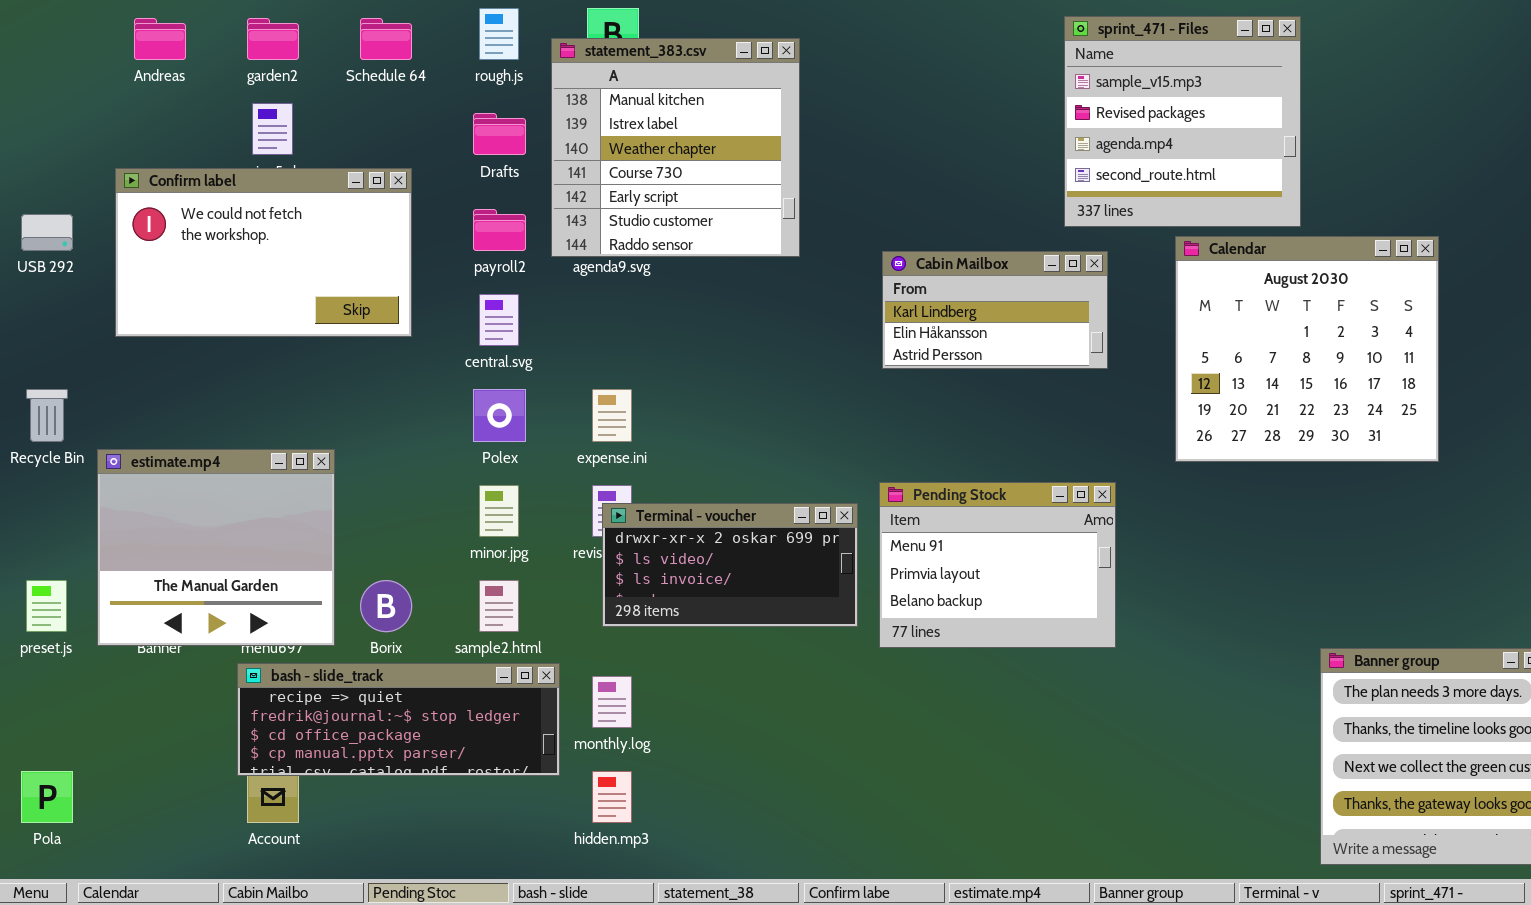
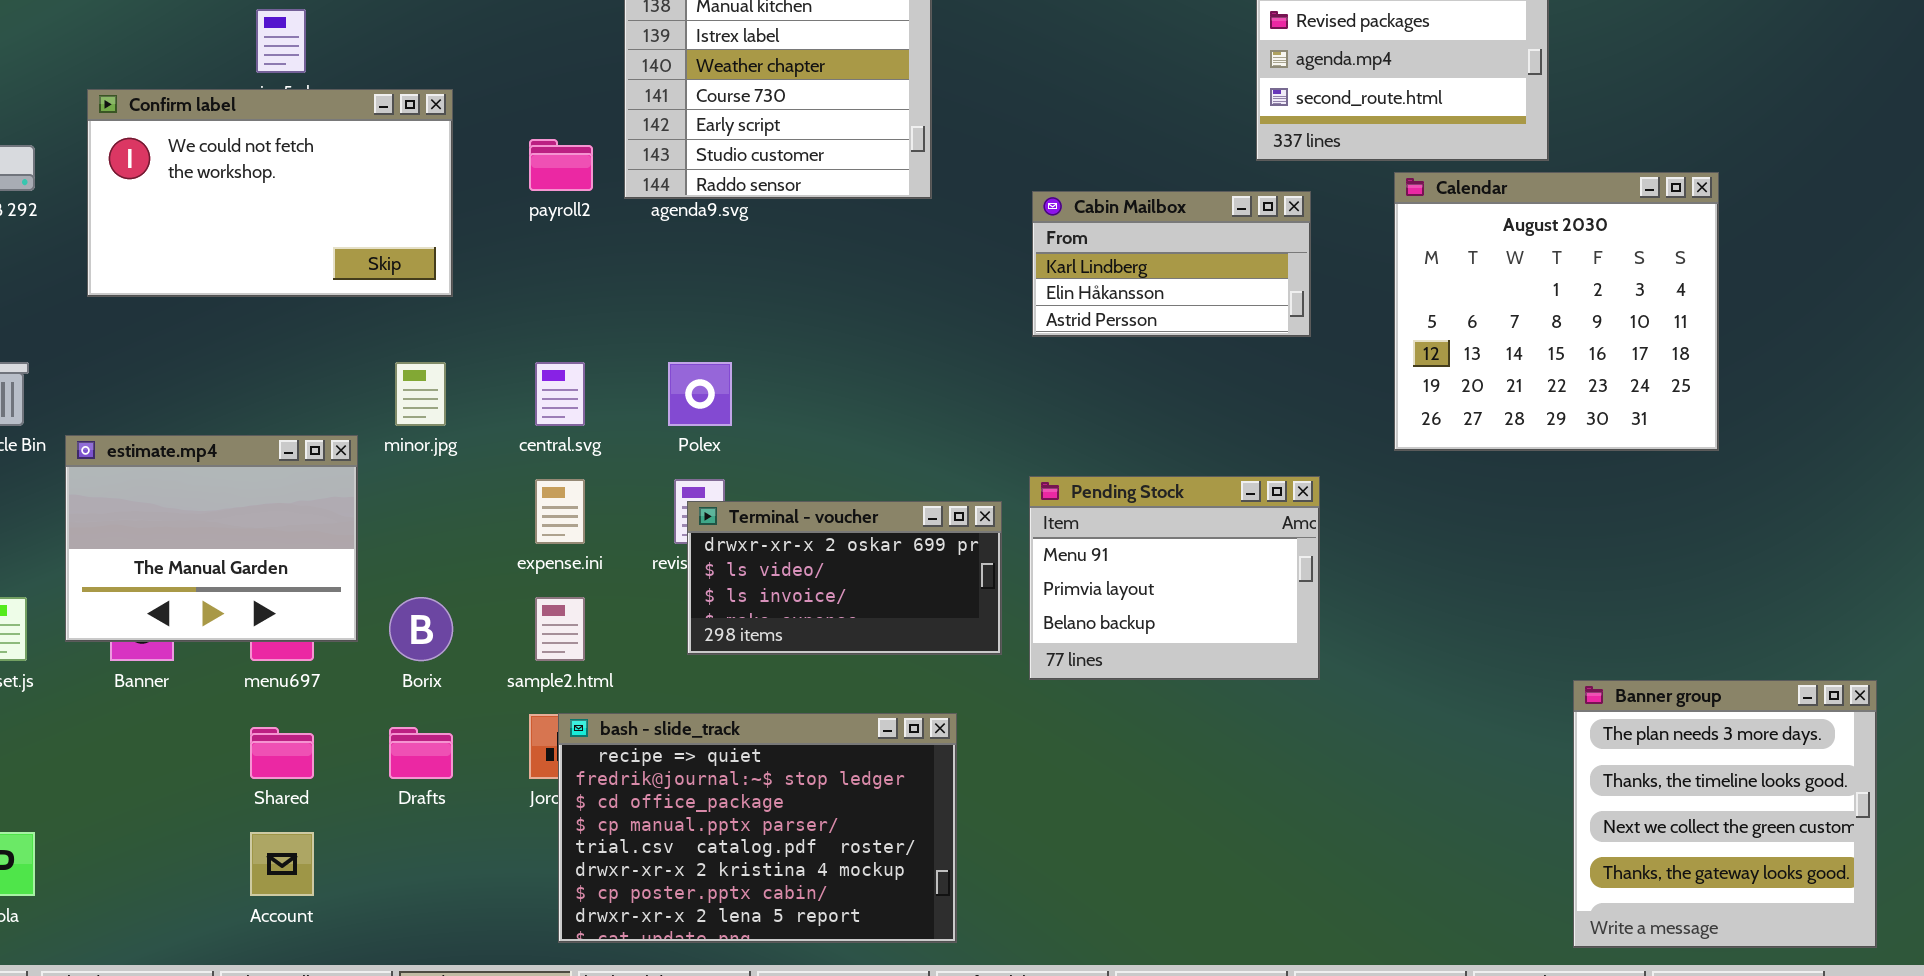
Drafts: [473,113,526,155] -> [389,727,453,779], moved
central.svg: [479,294,519,346] -> [535,362,585,426], moved
Polex: [473,389,526,442] -> [668,362,732,426], moved
expense.ini: [592,389,632,442] -> [535,479,585,544], moved
estimate.mp4: [97,449,335,646] -> [65,435,358,642], resized
minor.jpg: [479,485,519,537] -> [395,362,446,426], moved
bash - slide_track: [237,663,560,776] -> [558,713,957,943], moved, resized

